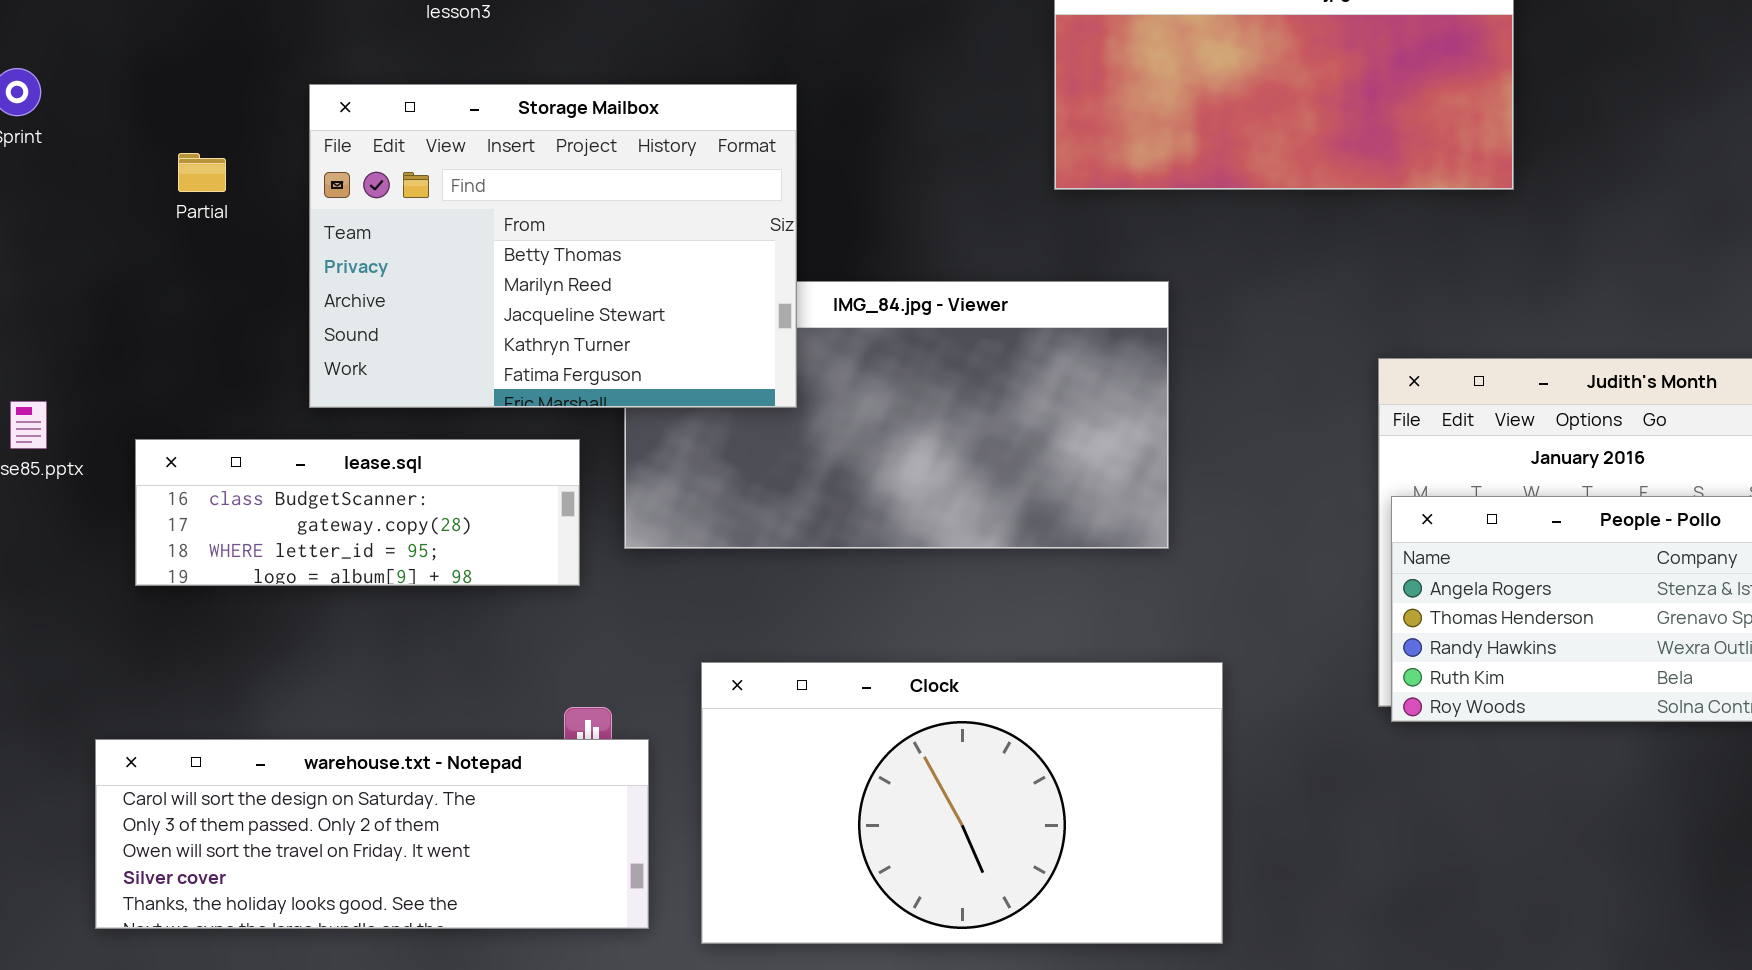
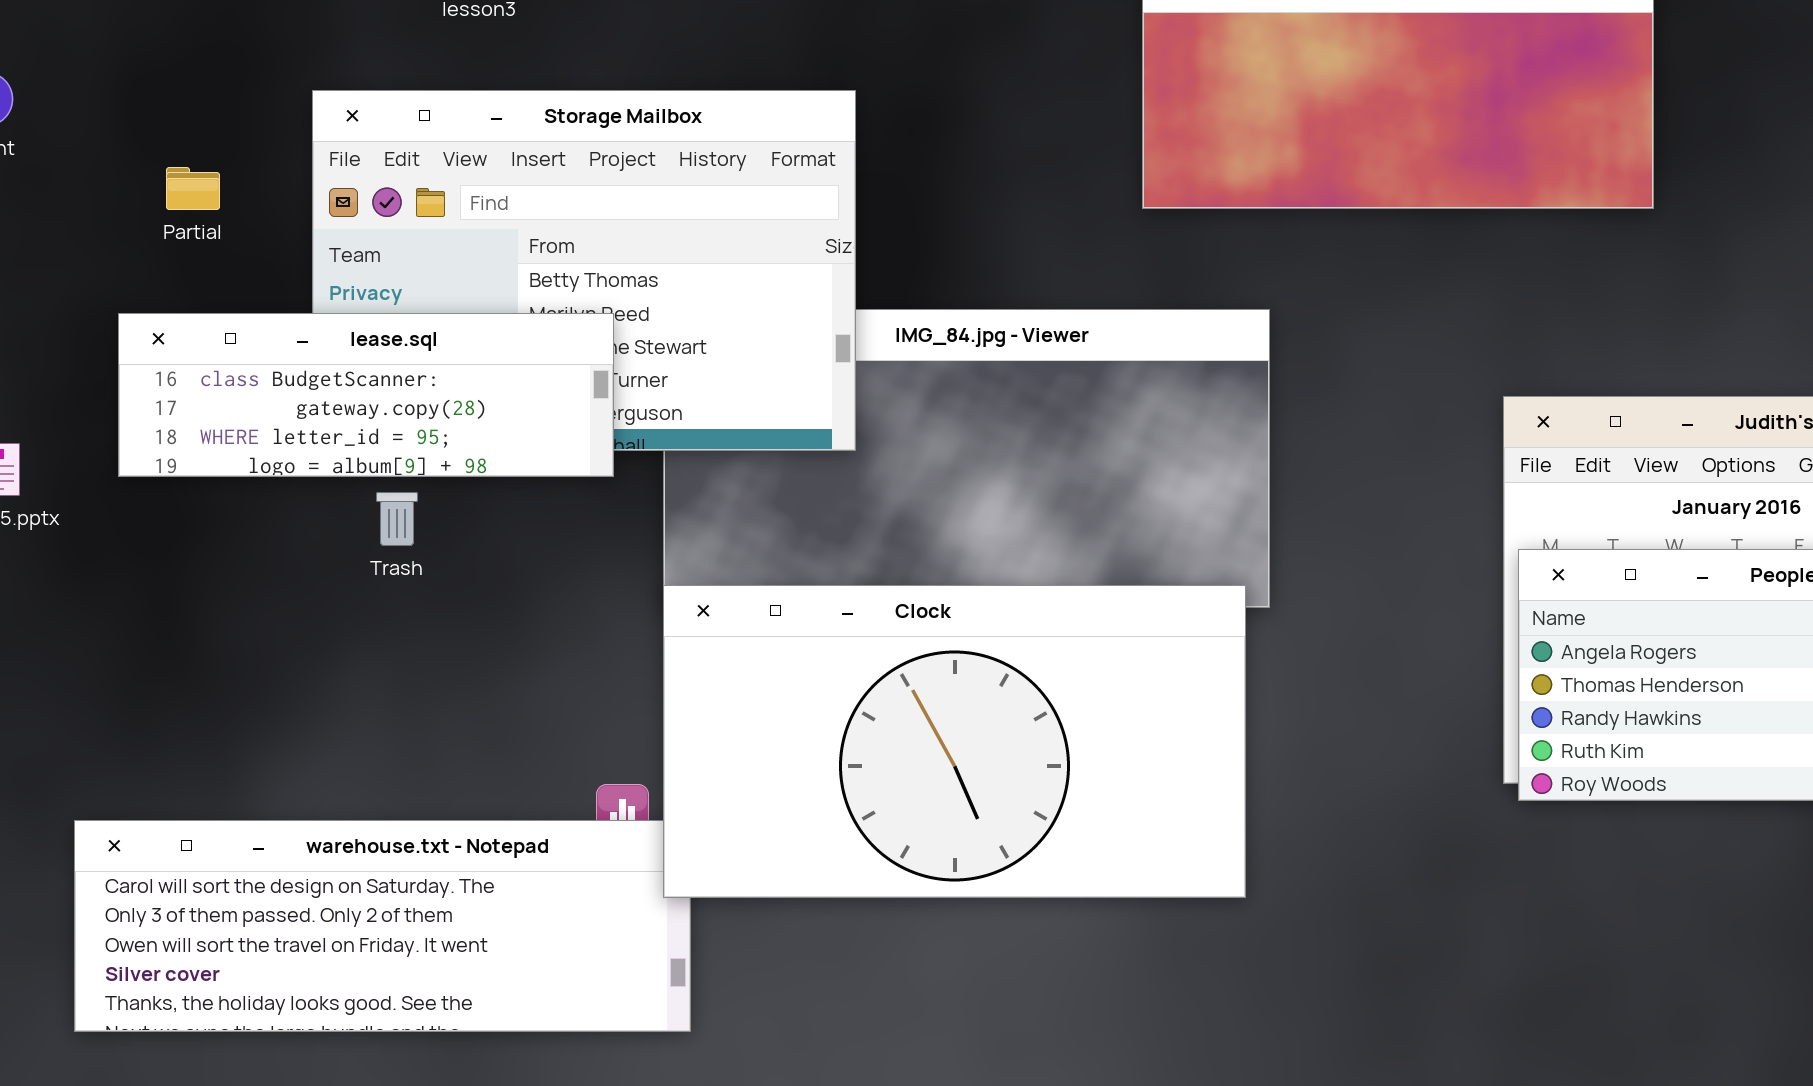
lease.sql: [135,439,580,586] -> [118,313,614,477], moved
Clock: [701,662,1223,944] -> [663,585,1246,898], moved

